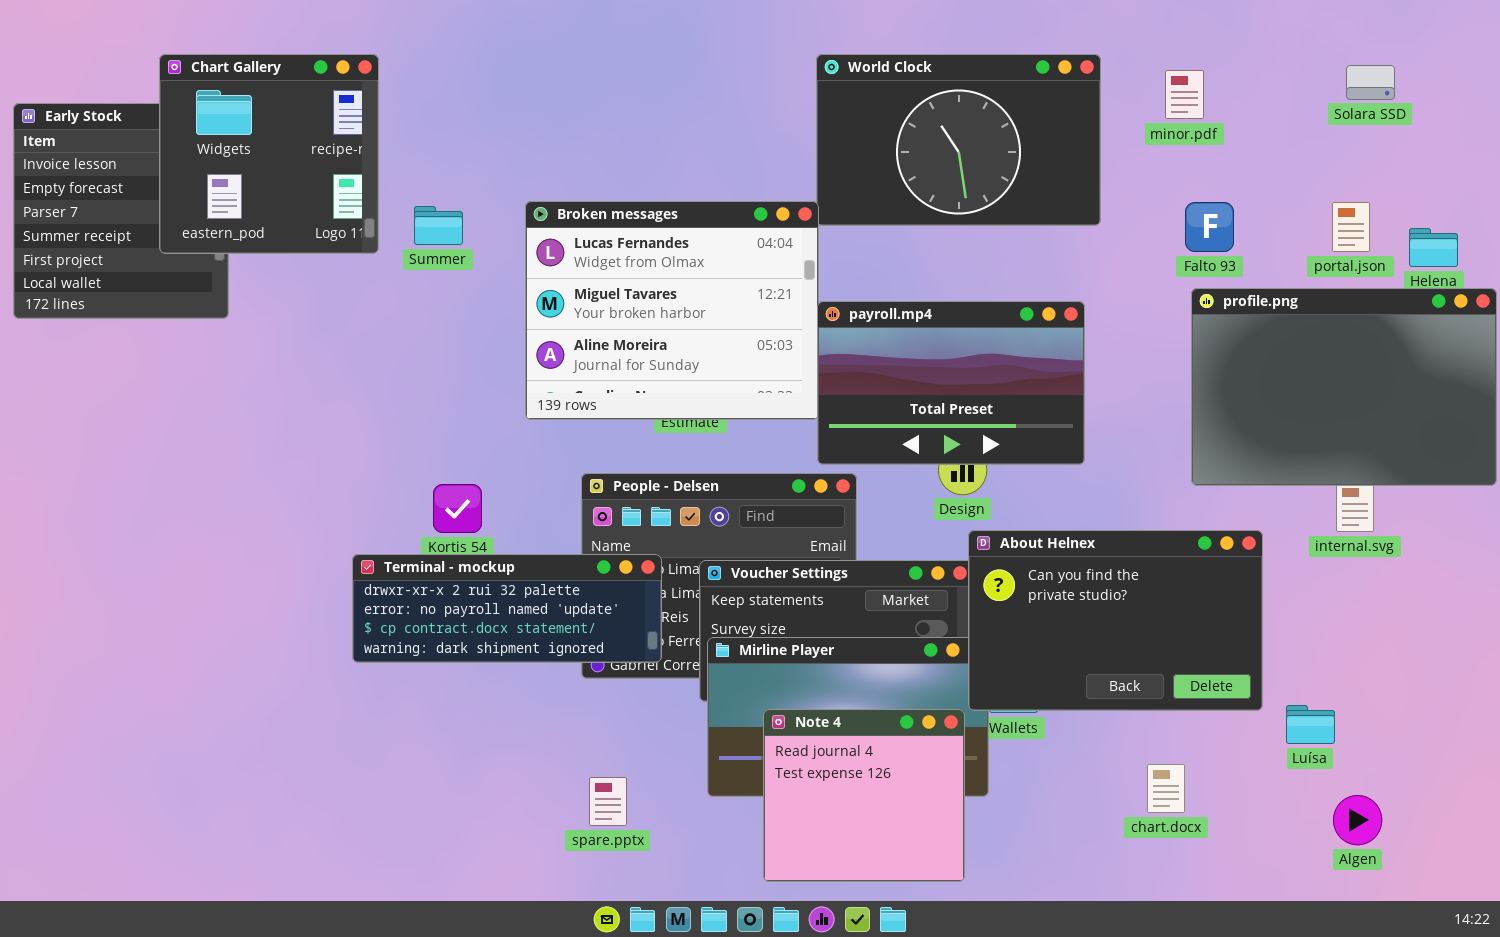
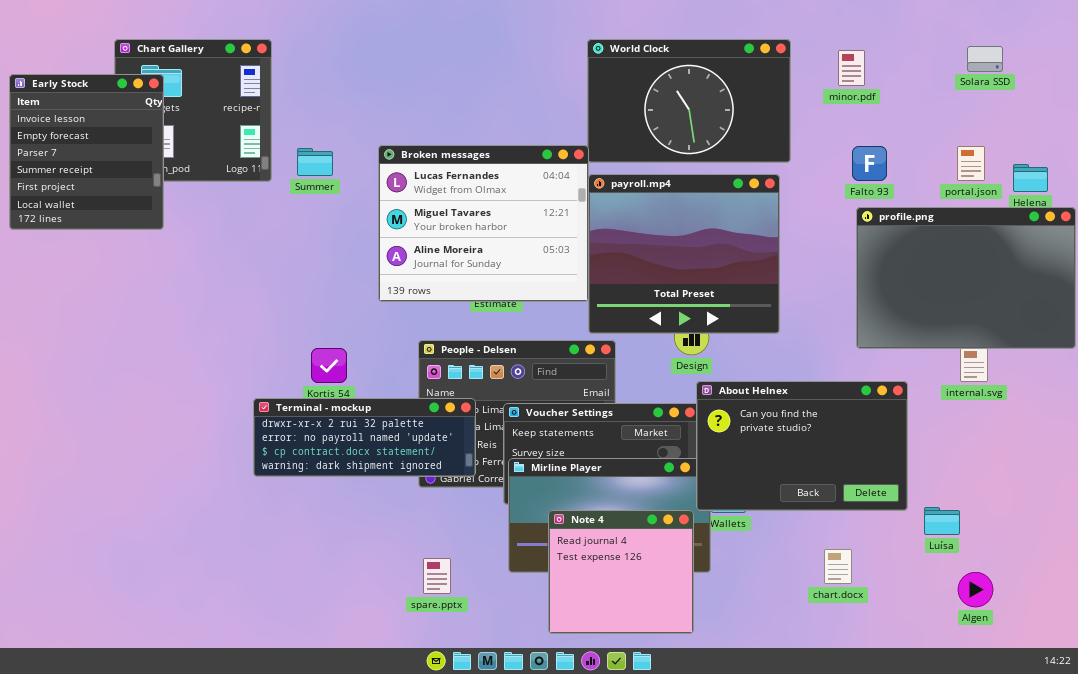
Early Stock: [13,103,229,319] -> [9,74,164,230], raised
payroll.mp4: [817,301,1085,465] -> [588,174,780,334], resized

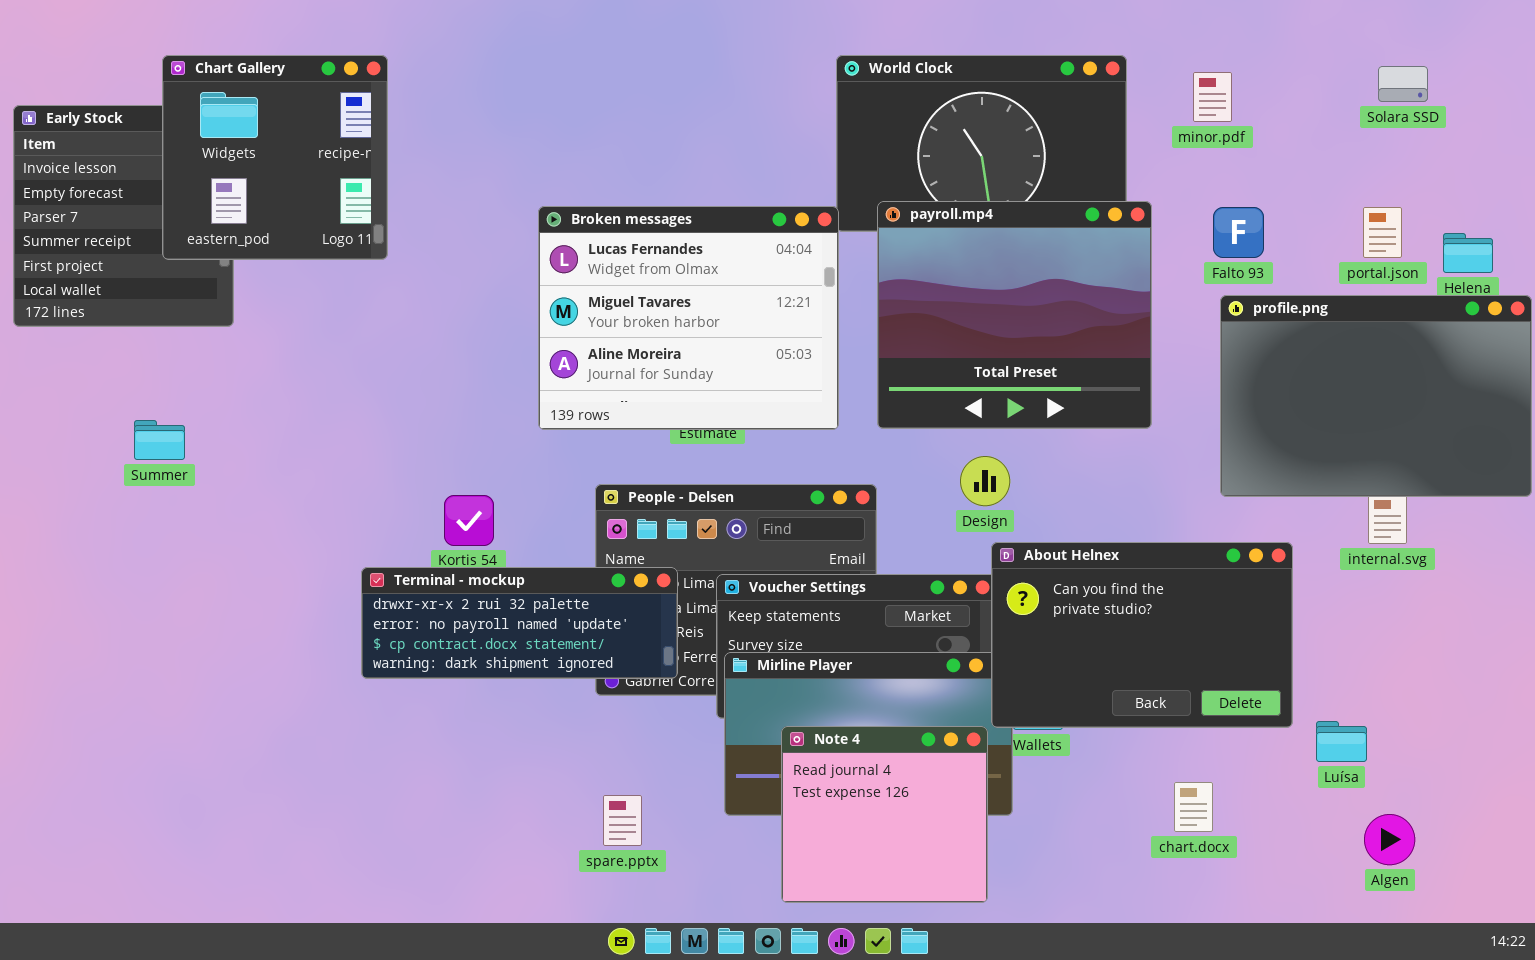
Chart Gallery: [114,39,272,182] -> [162,55,388,260], raised
Summer: [297,148,333,176] -> [134,420,185,460], moved
payroll.mp4: [588,174,780,334] -> [877,201,1152,429], moved

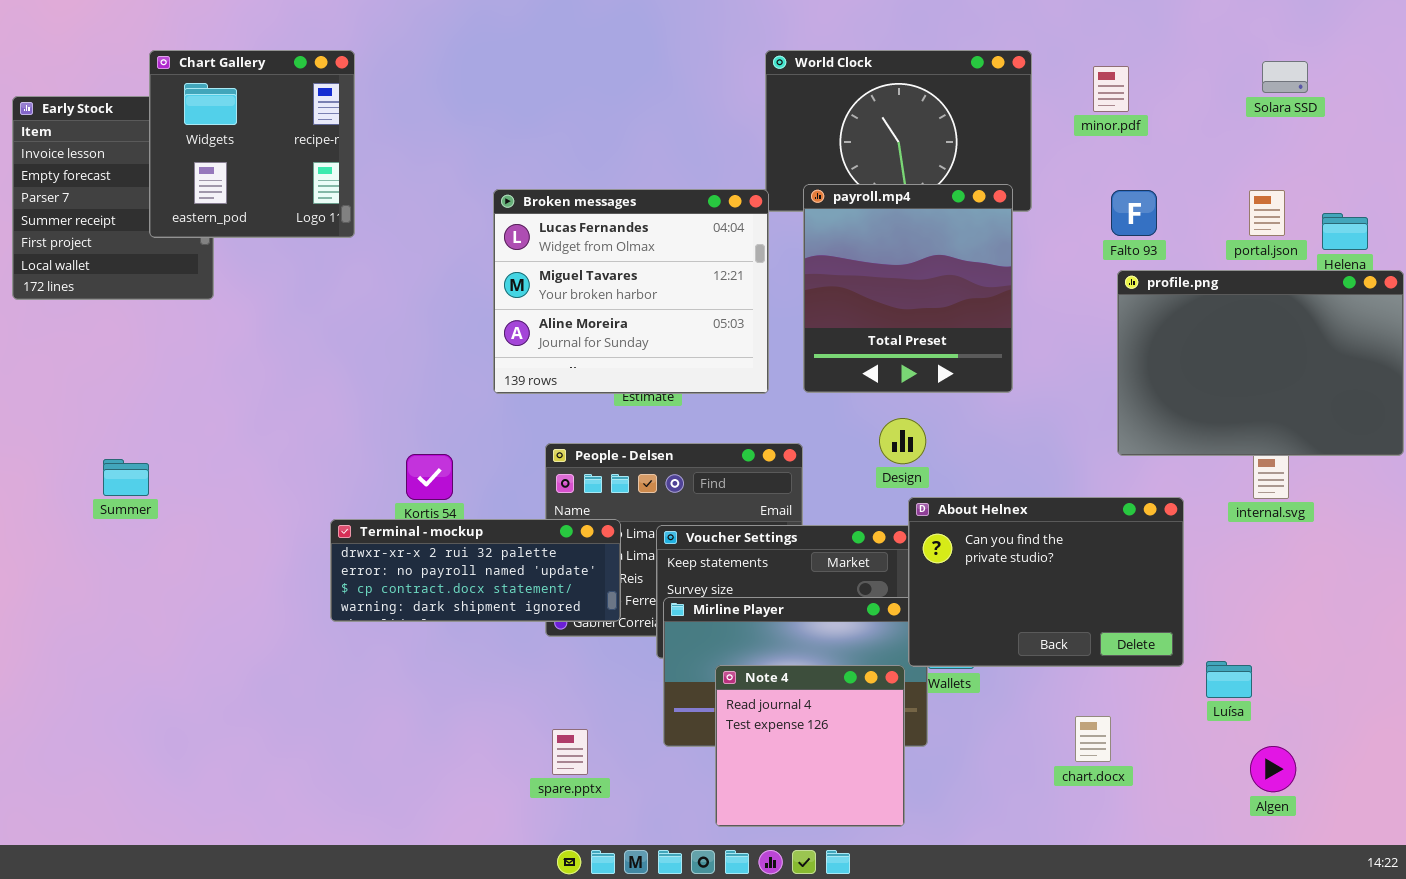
payroll.mp4: [877,201,1152,429] -> [803,184,1013,393], resized
Summer: [134,420,185,460] -> [103,459,149,496], moved

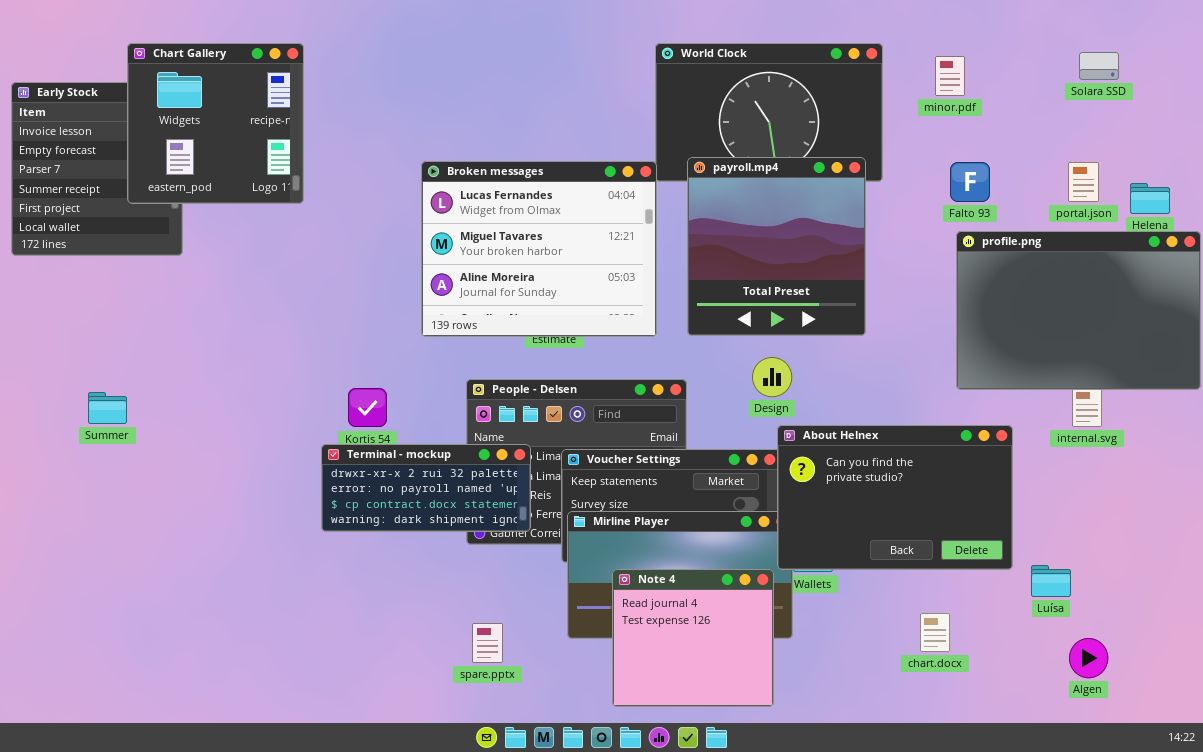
Terminal - mockup: [330,519,621,622] -> [321,444,531,532], resized

